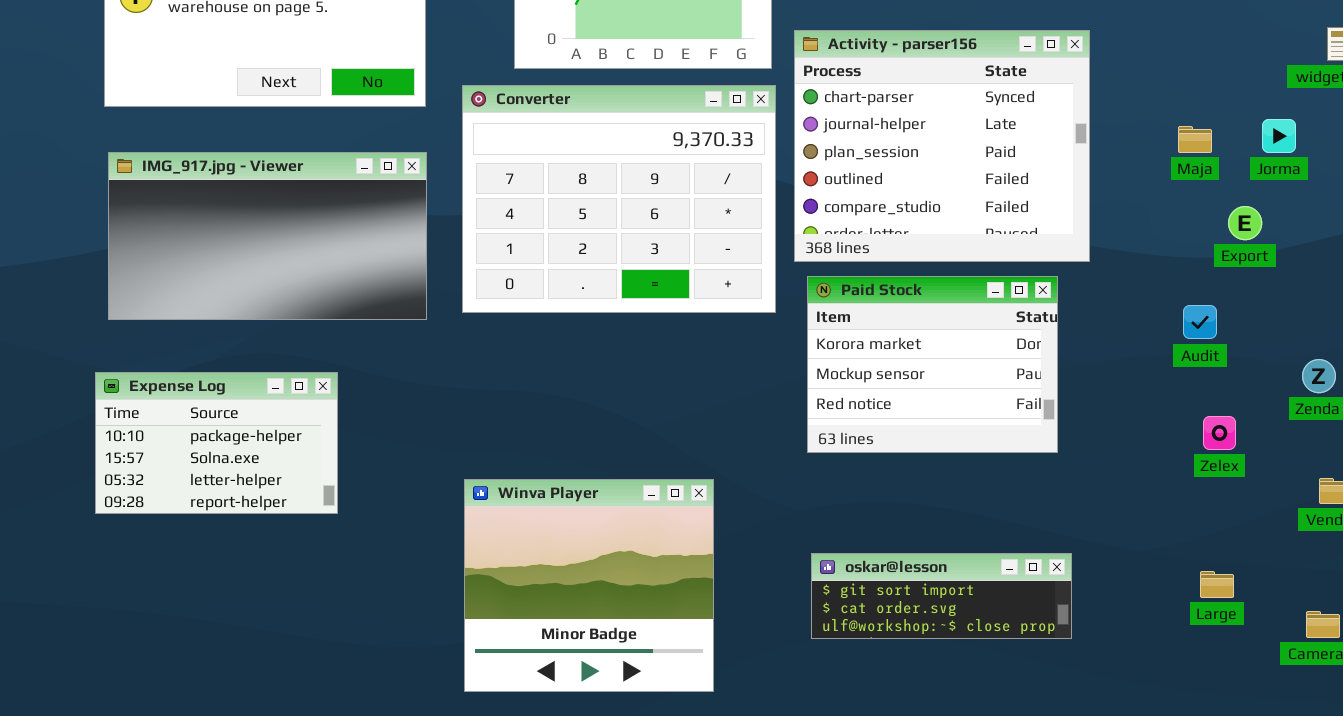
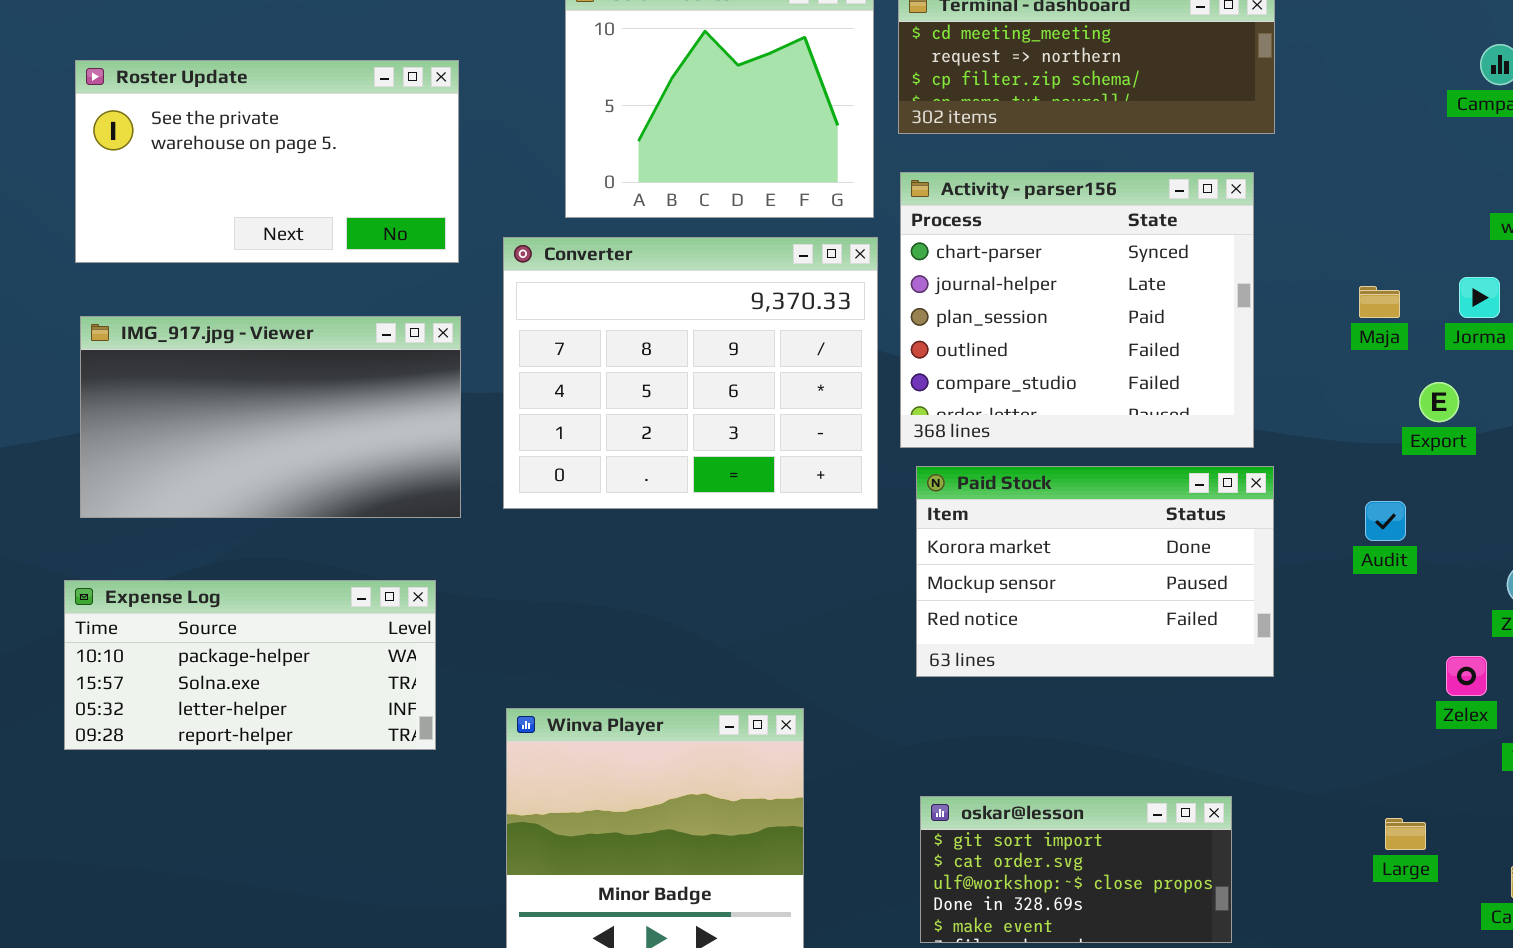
Paid Stock: [807,276,1058,453] -> [916,466,1274,677], resized
Expense Log: [95,372,338,514] -> [64,580,436,750], resized
Zelex: [1203,416,1236,450] -> [1446,656,1487,696], moved
oskar@lesson: [811,553,1072,639] -> [920,796,1232,943], resized

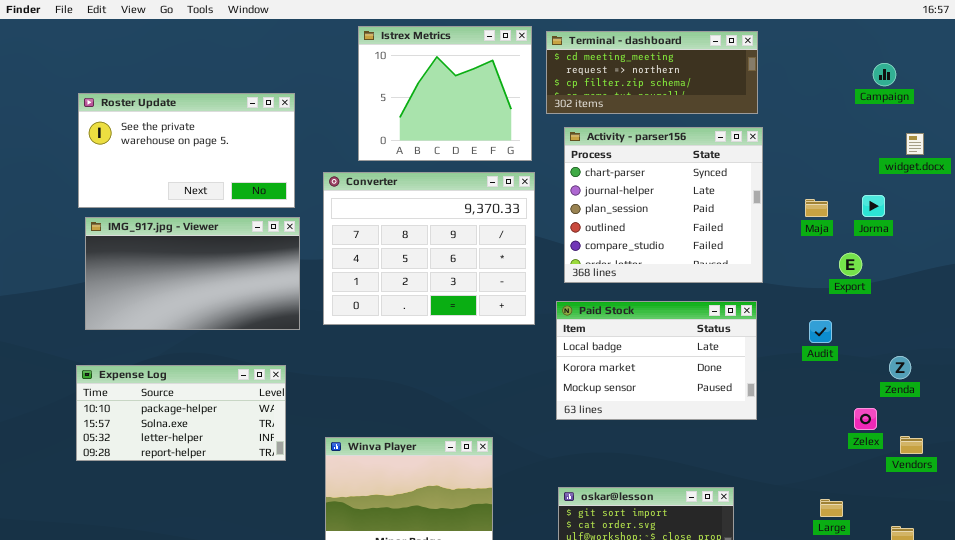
Roster Update: [75,60,459,263] -> [78,93,295,208], moved
Activity - parser156: [900,172,1254,448] -> [564,127,763,283], moved
Paid Stock: [916,466,1274,677] -> [556,301,757,420], scrolled up 1 row

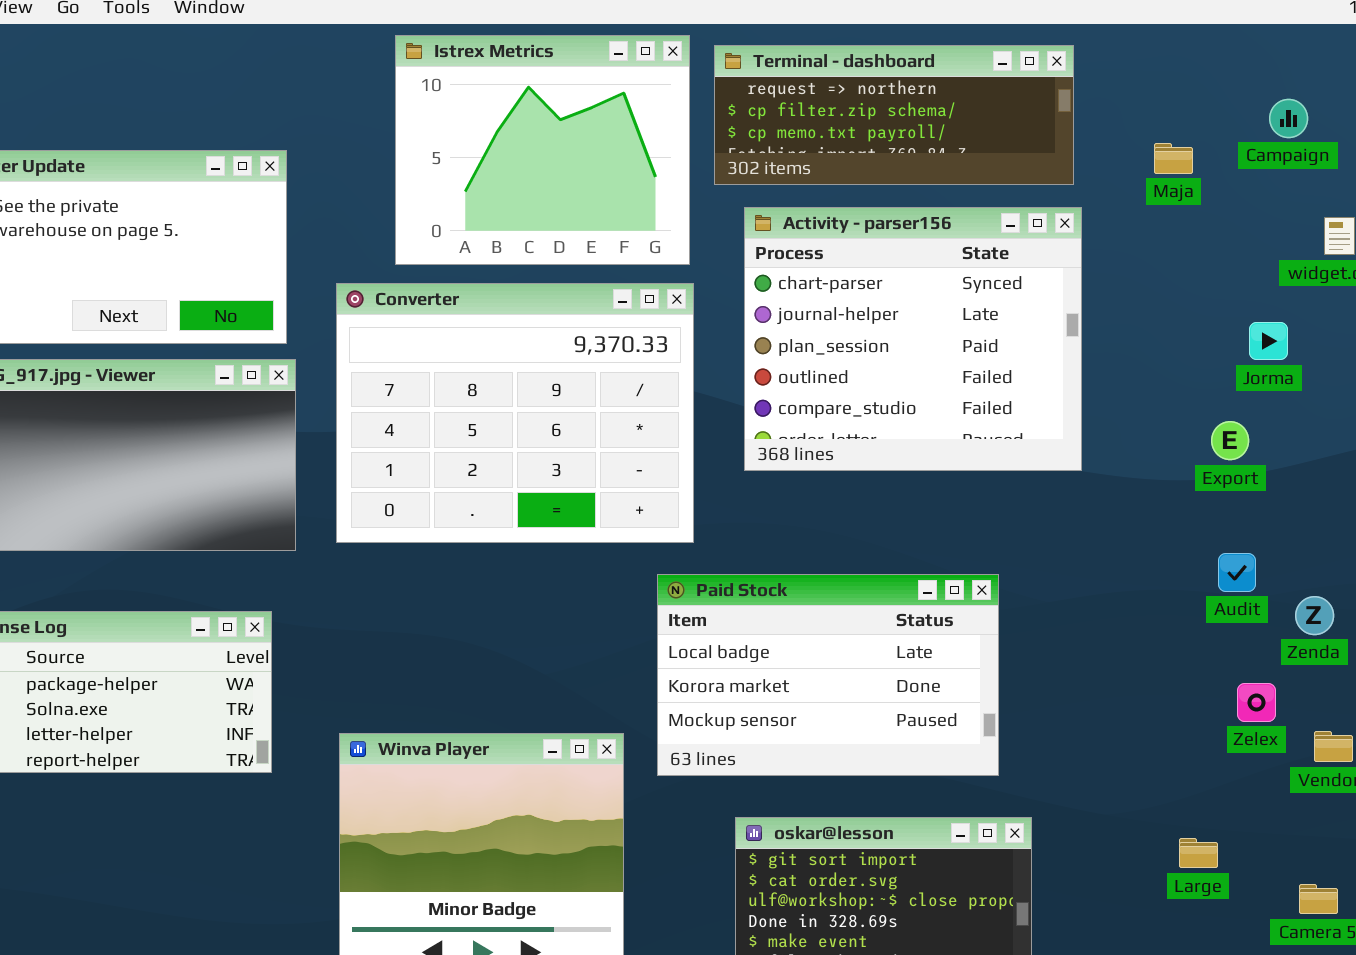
Terminal - dashboard: [546,31,758,114] -> [714,45,1074,185], scrolled down 1 row
Maja: [805,199,828,217] -> [1154,143,1193,174], moved
Paid Stock: [556,301,757,420] -> [657,574,999,776], moved
Audit: [809,320,832,343] -> [1218,553,1256,592], moved

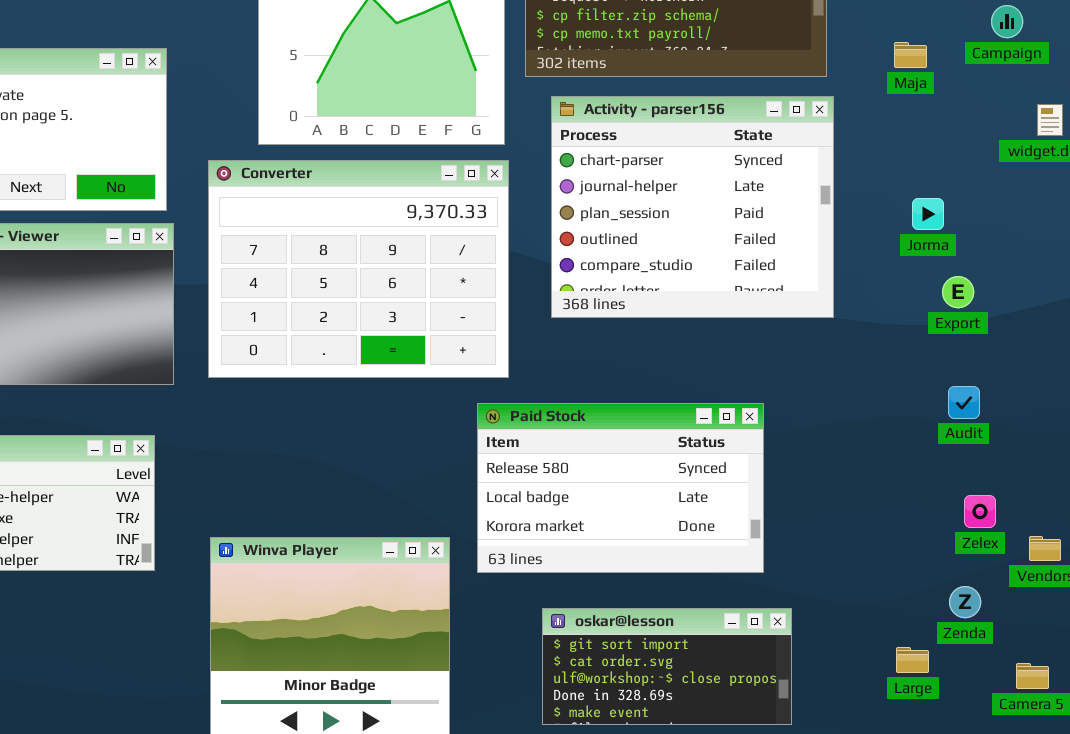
Jorma: [1249,322,1288,360] -> [912,198,944,230], moved
Paid Stock: [657,574,999,776] -> [477,403,764,573], scrolled up 1 row
Zenda: [1295,596,1334,635] -> [949,586,981,618], moved
Large: [1179,838,1218,868] -> [896,647,929,673], moved

